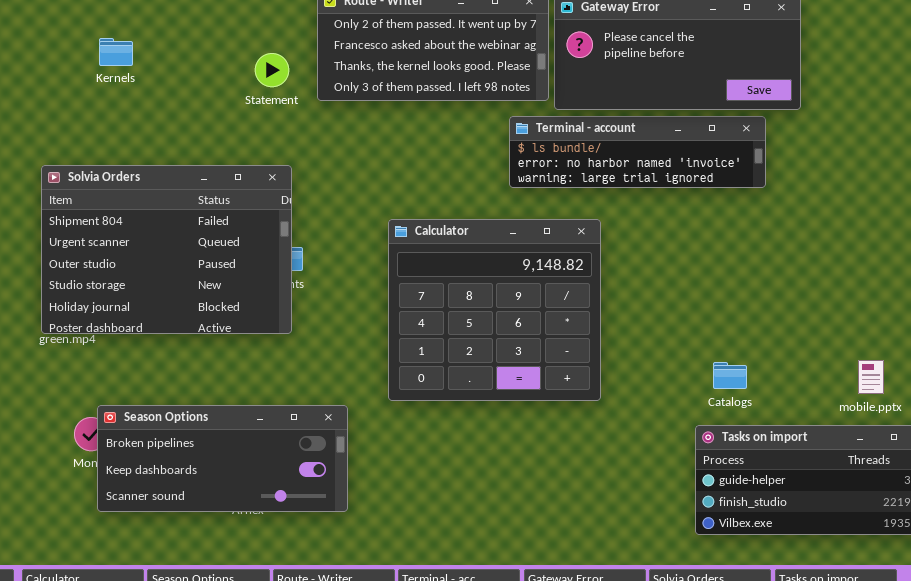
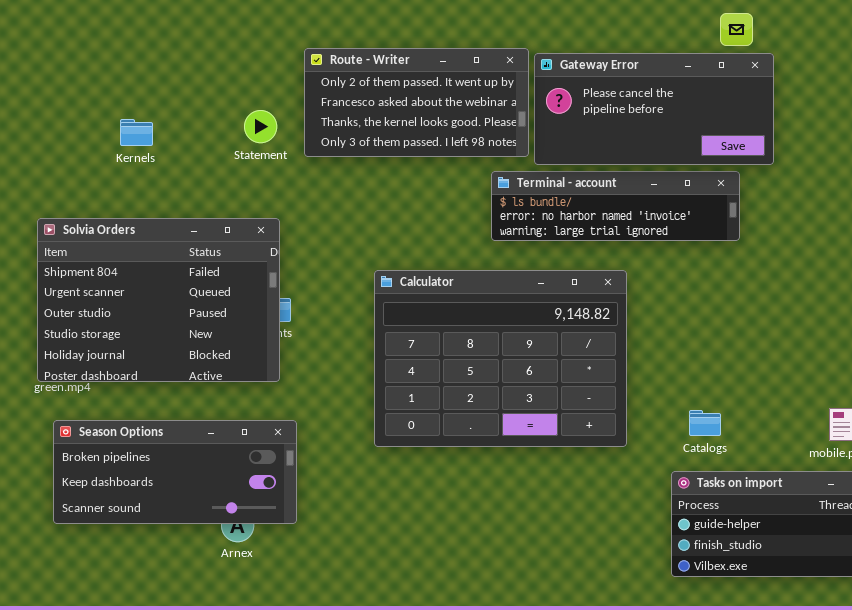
Kernels: [99,38,133,66] -> [120,119,153,146], moved
Calculator: [388,219,601,401] -> [374,270,627,447], resized
Season Options: [97,405,348,512] -> [53,420,297,524], moved

